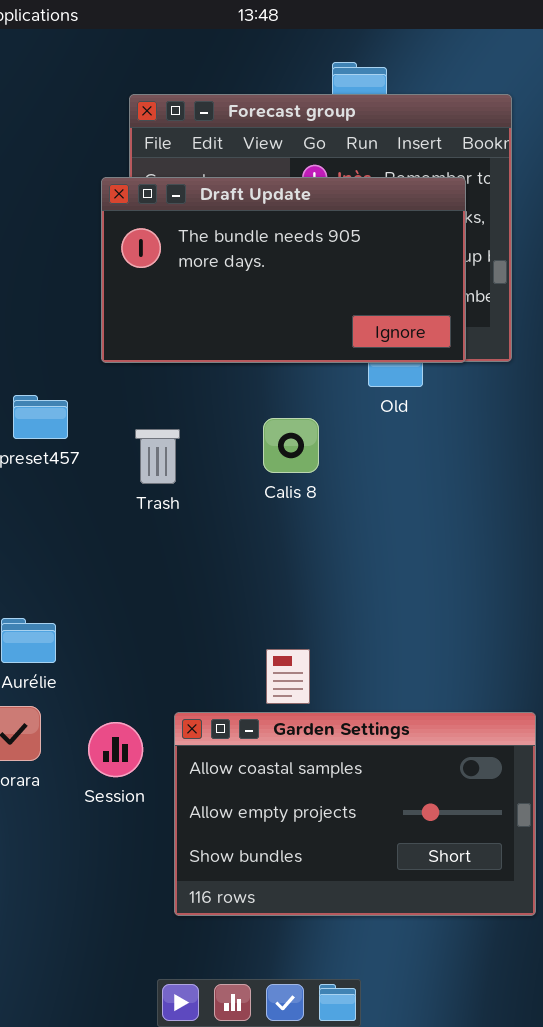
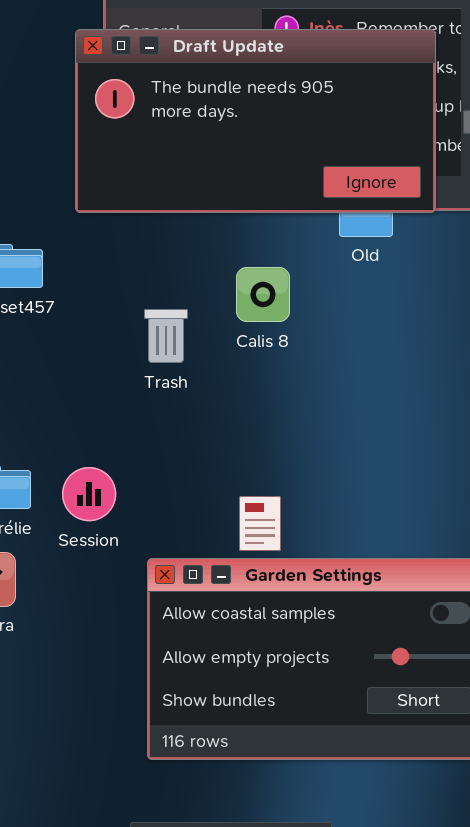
Trash: [135,429,180,484] -> [144,309,188,363], moved
Session: [88,722,143,777] -> [62,467,116,521], moved

